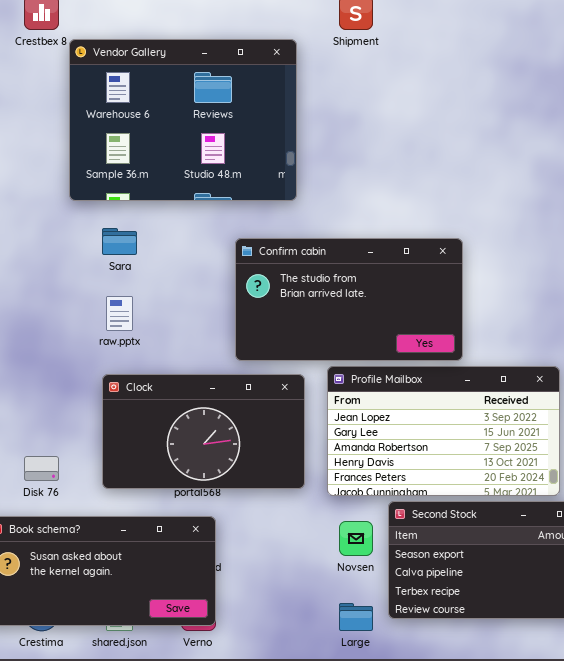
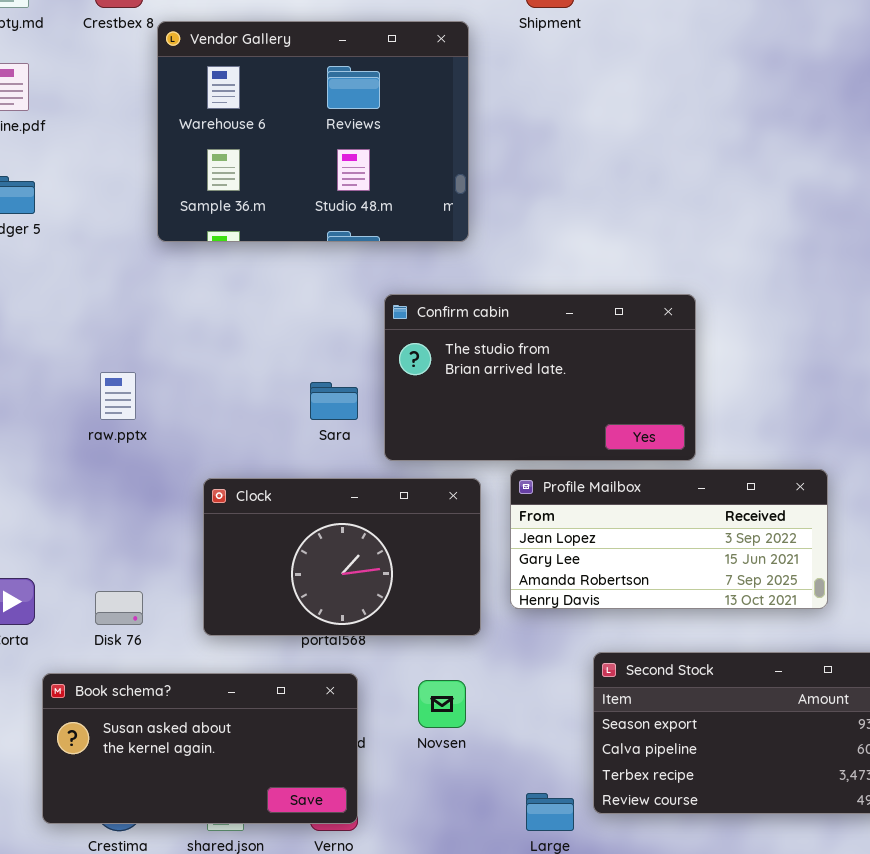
Sara: [102,228,137,255] -> [310,382,358,420], moved
raw.pptx: [106,296,133,331] -> [100,372,136,420], moved
Profile Mailbox: [327,366,560,496] -> [510,469,828,609], resized
Novsen: [339,521,373,556] -> [418,680,466,728], moved

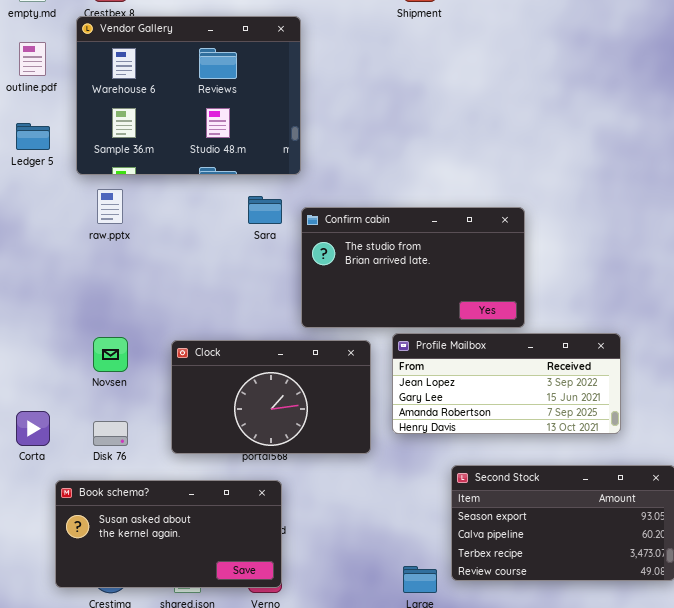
Vendor Gallery: [157,21,469,242] -> [76,16,301,175], moved
raw.pptx: [100,372,136,420] -> [97,189,123,224], moved
Sara: [310,382,358,420] -> [248,196,282,224], moved
Novsen: [418,680,466,728] -> [93,337,128,372], moved

